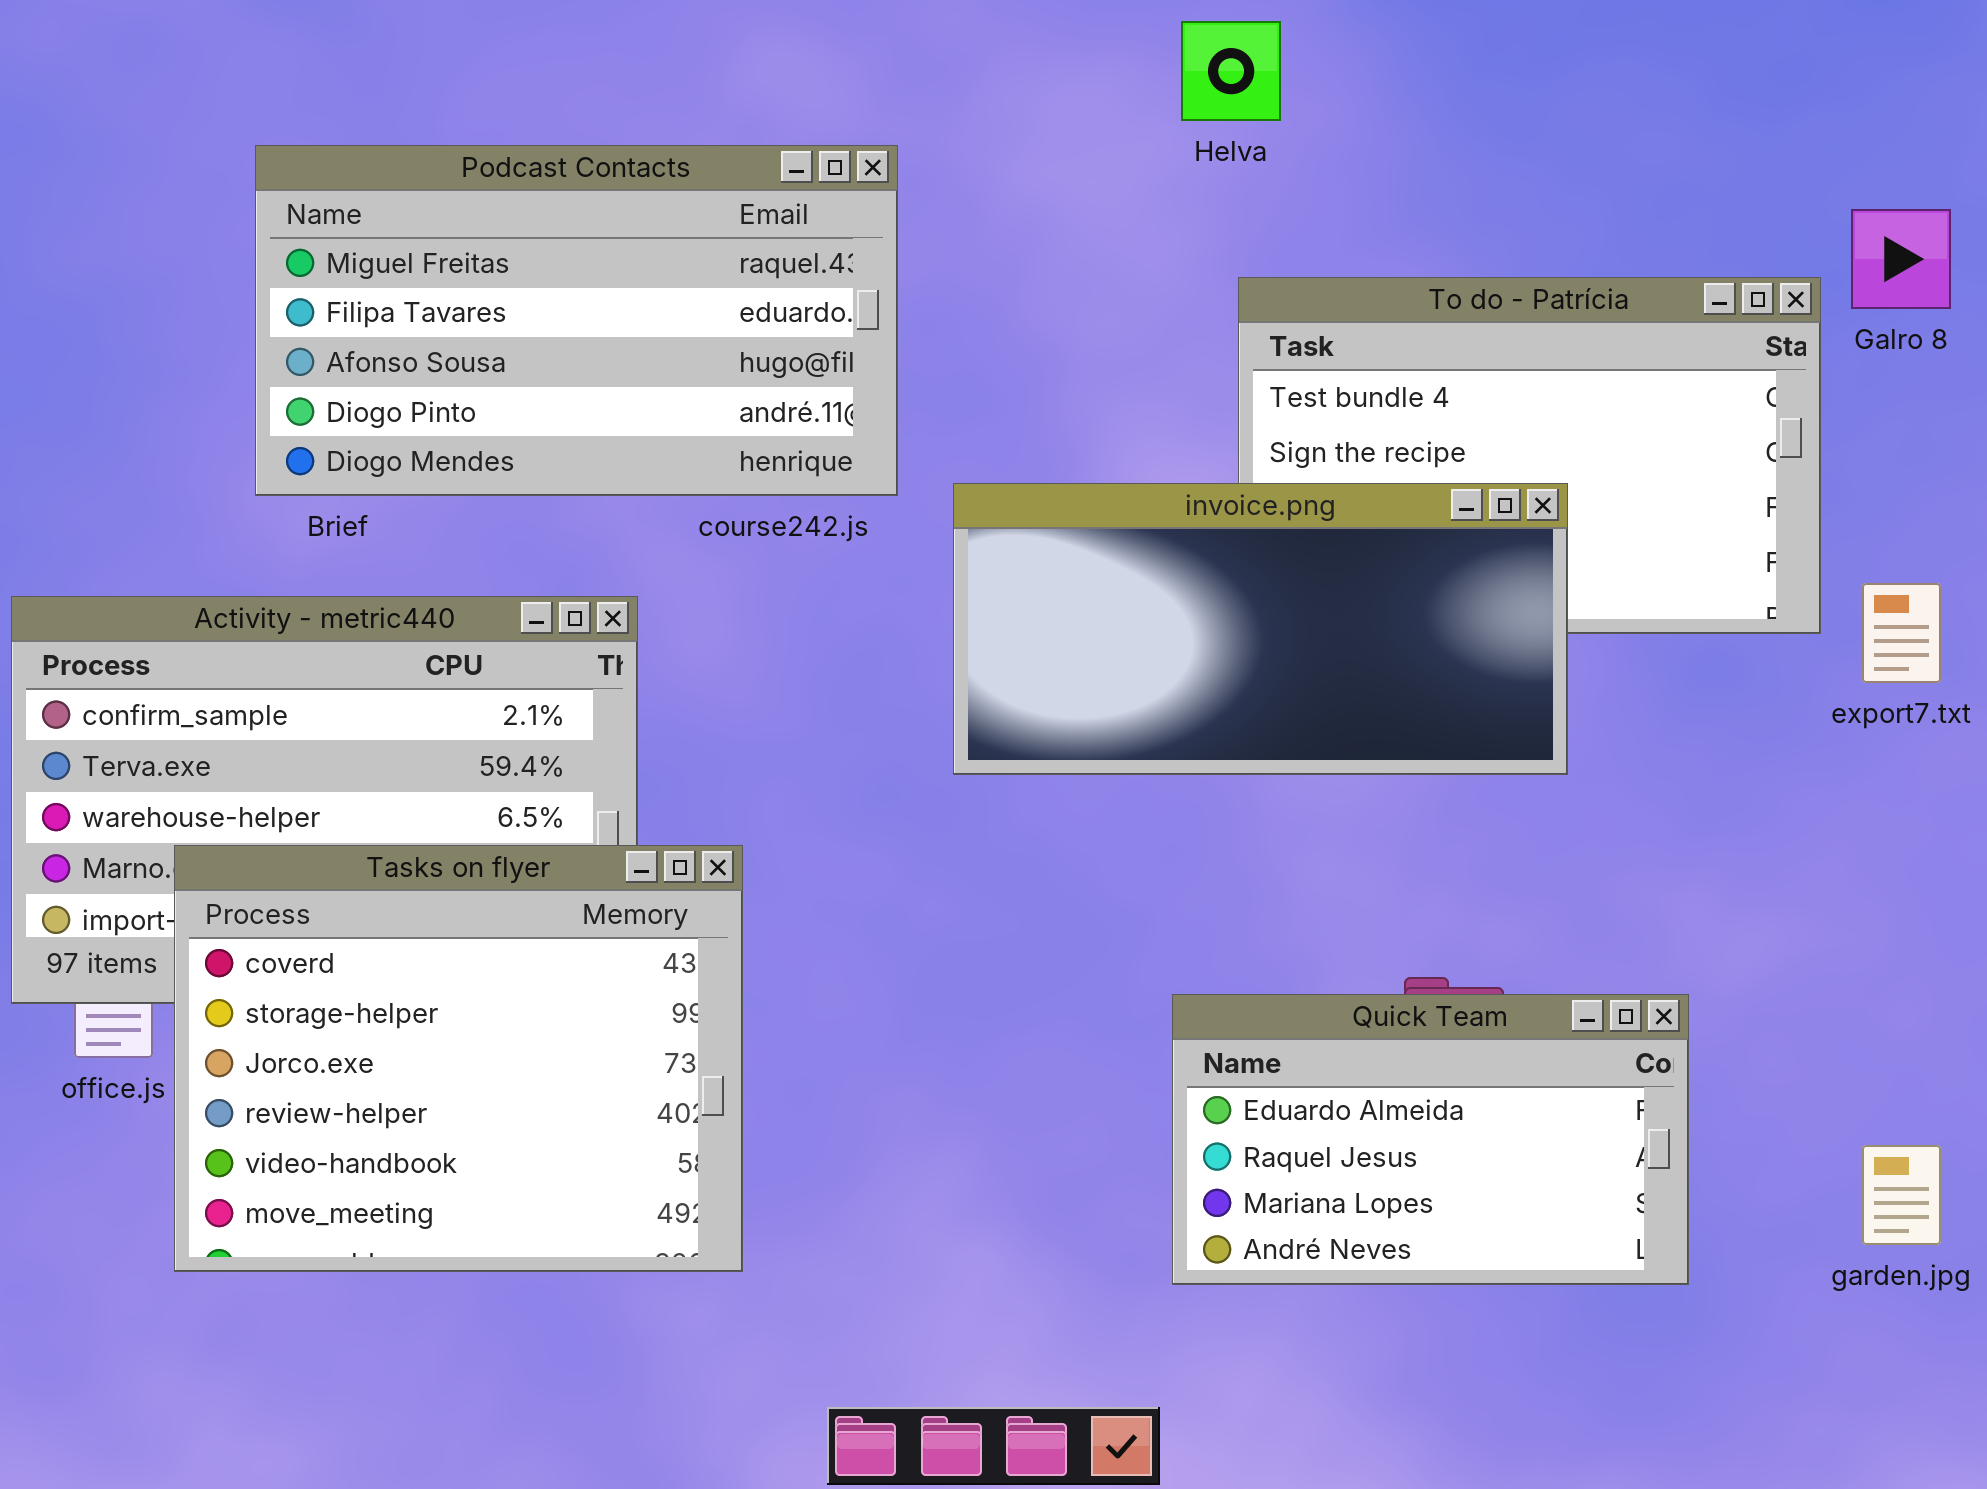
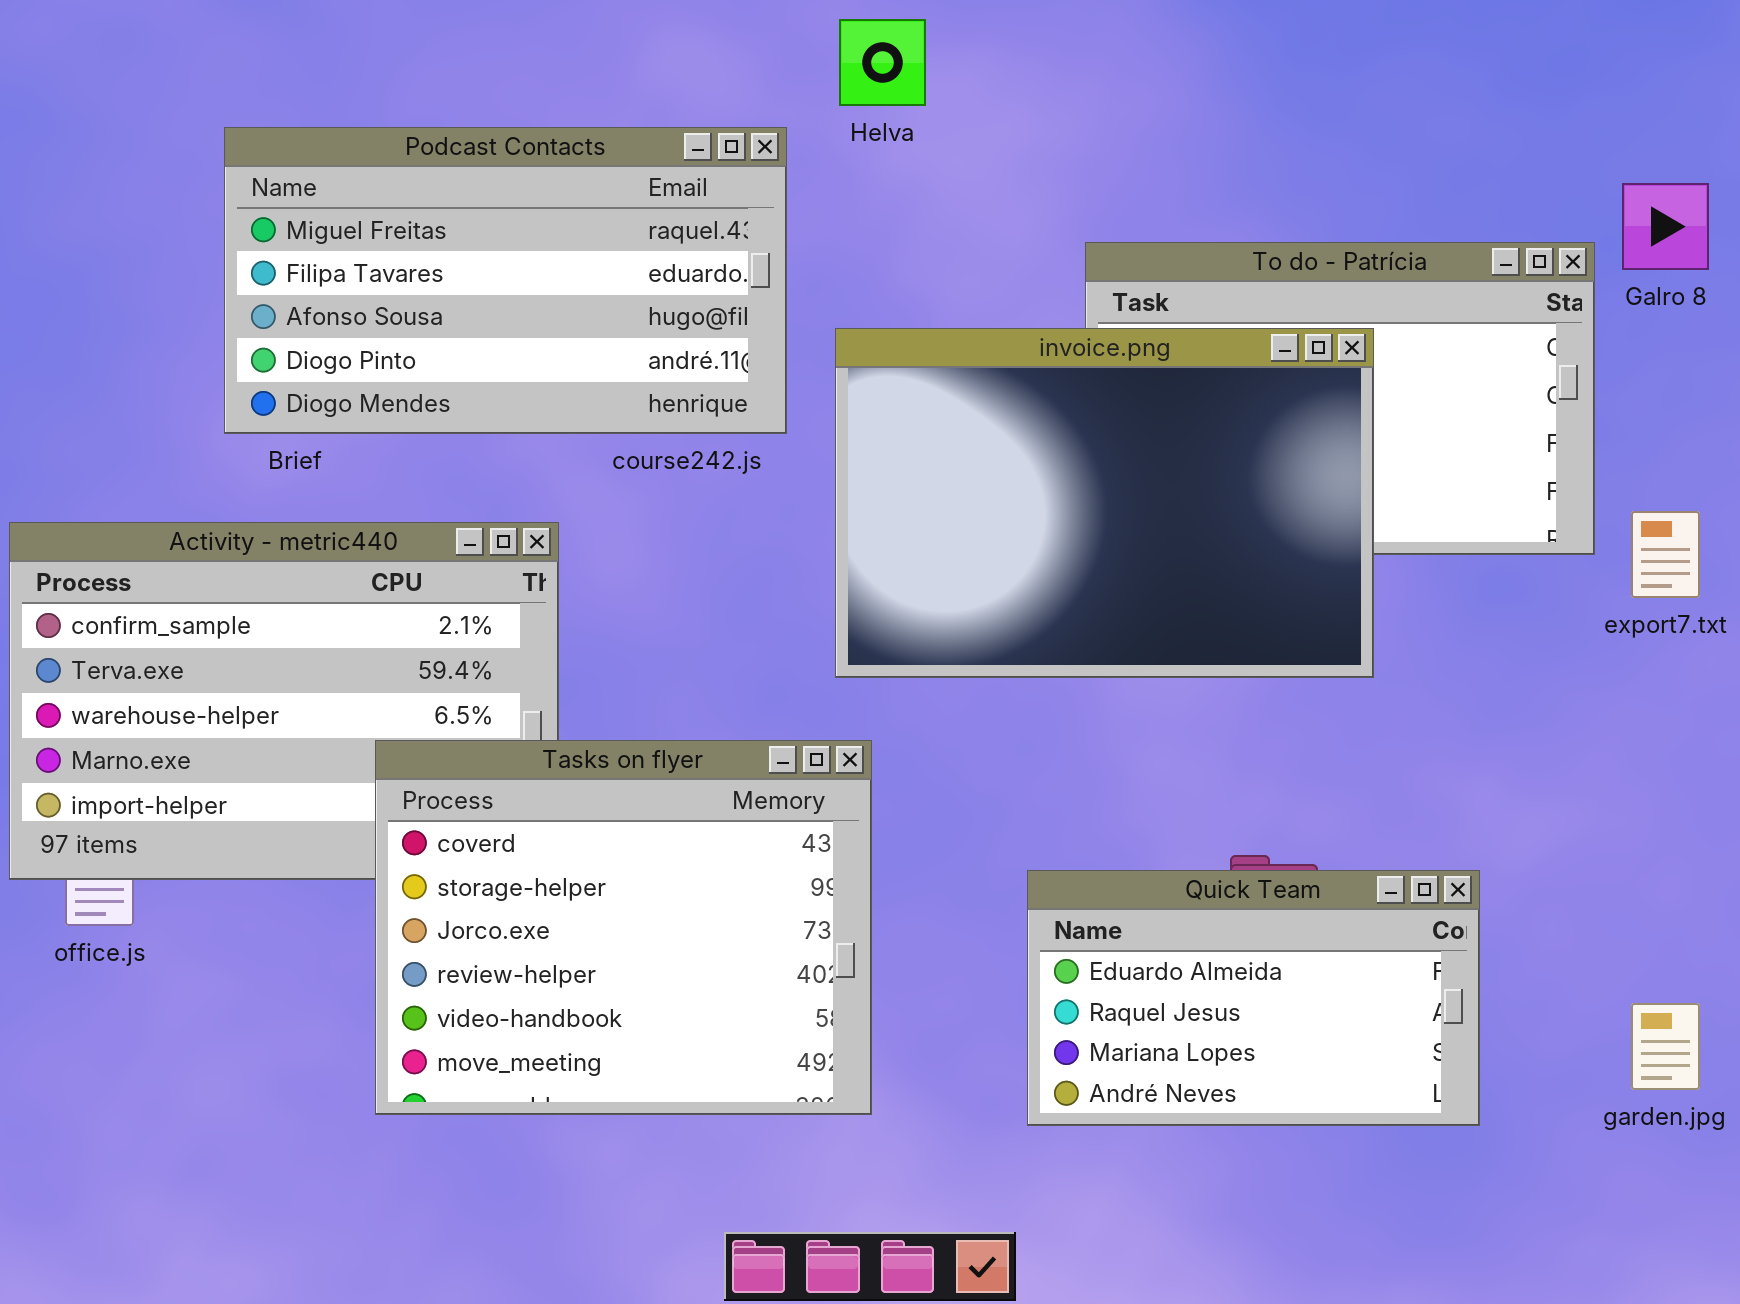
Helva: [1181,21,1281,121] -> [839,19,926,106], moved
invoice.png: [953,483,1568,775] -> [835,328,1374,678], resized
Tasks on flyer: [174,845,743,1272] -> [375,740,872,1115], moved

